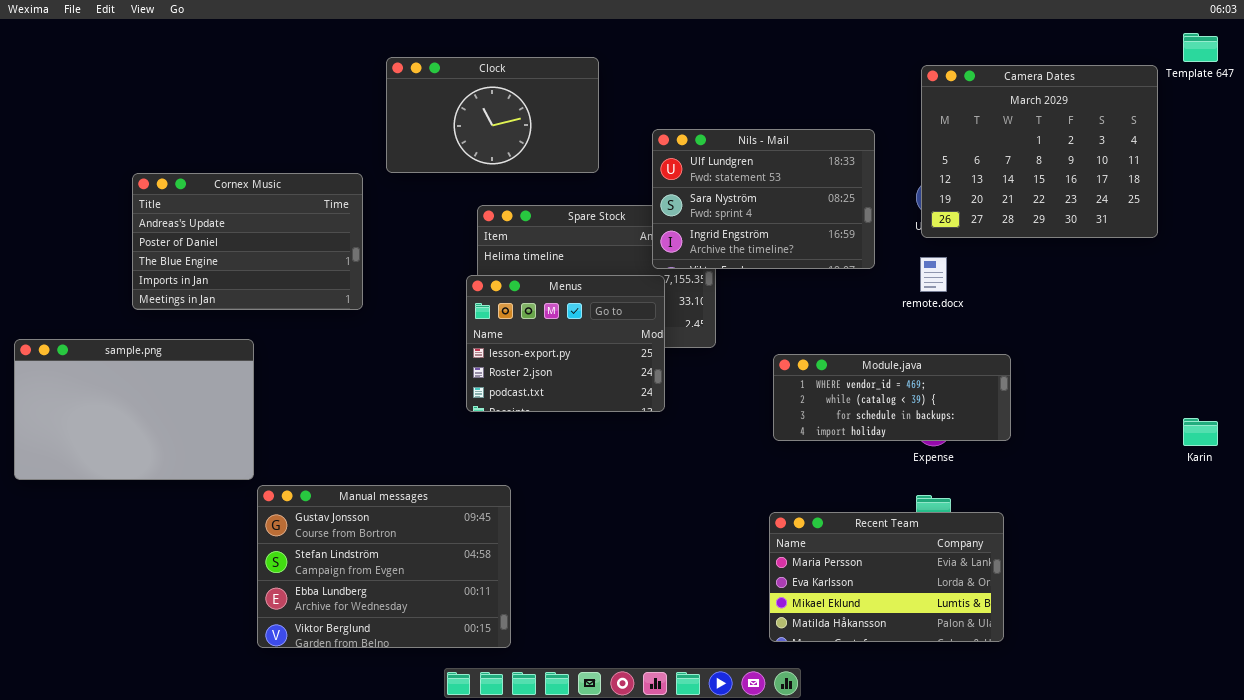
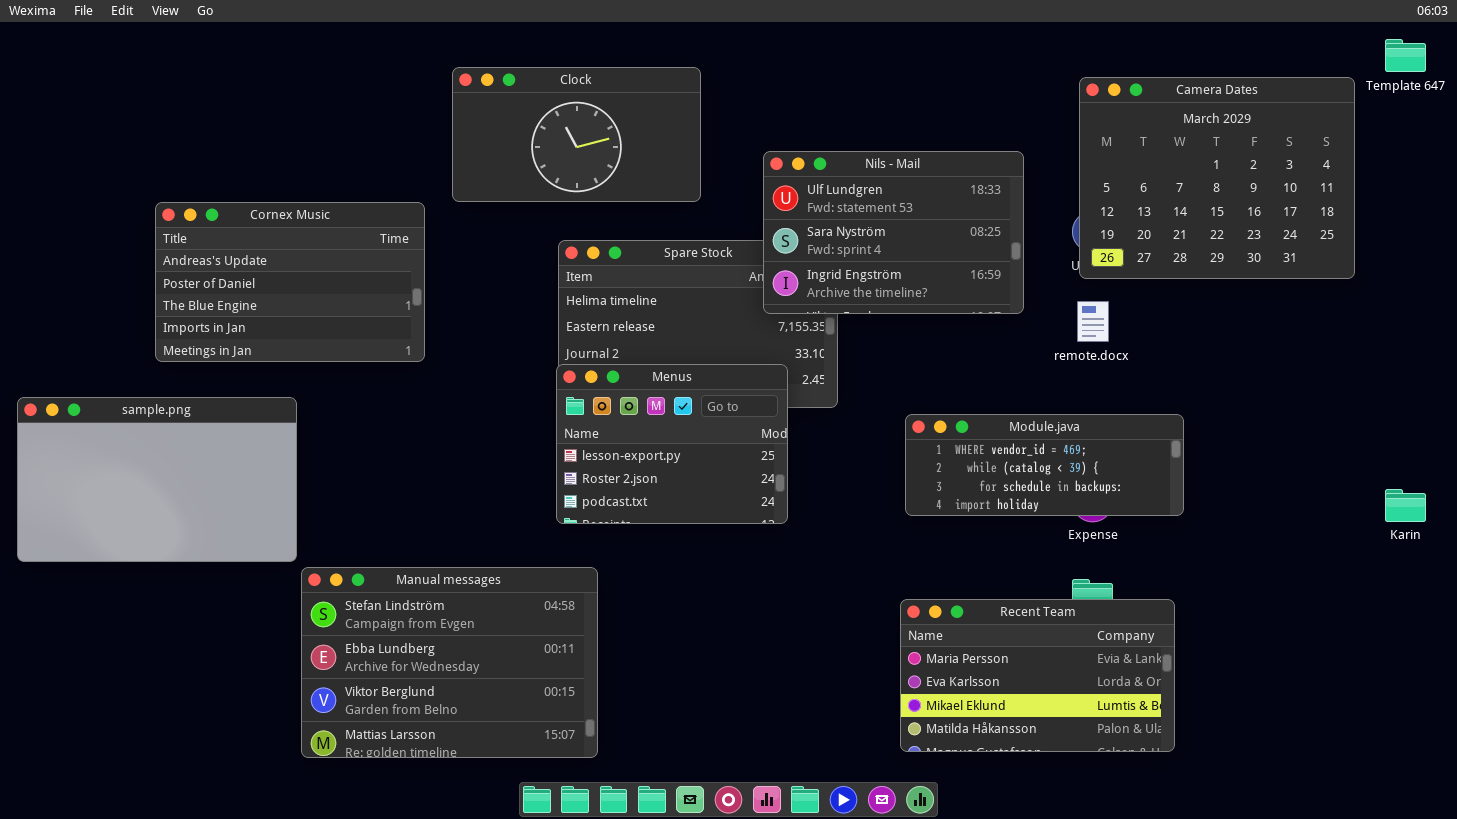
Menus: [466,275,665,412] -> [556,364,788,524], moved
Manual messages: [257,485,511,648] -> [301,567,598,758], scrolled down 1 row

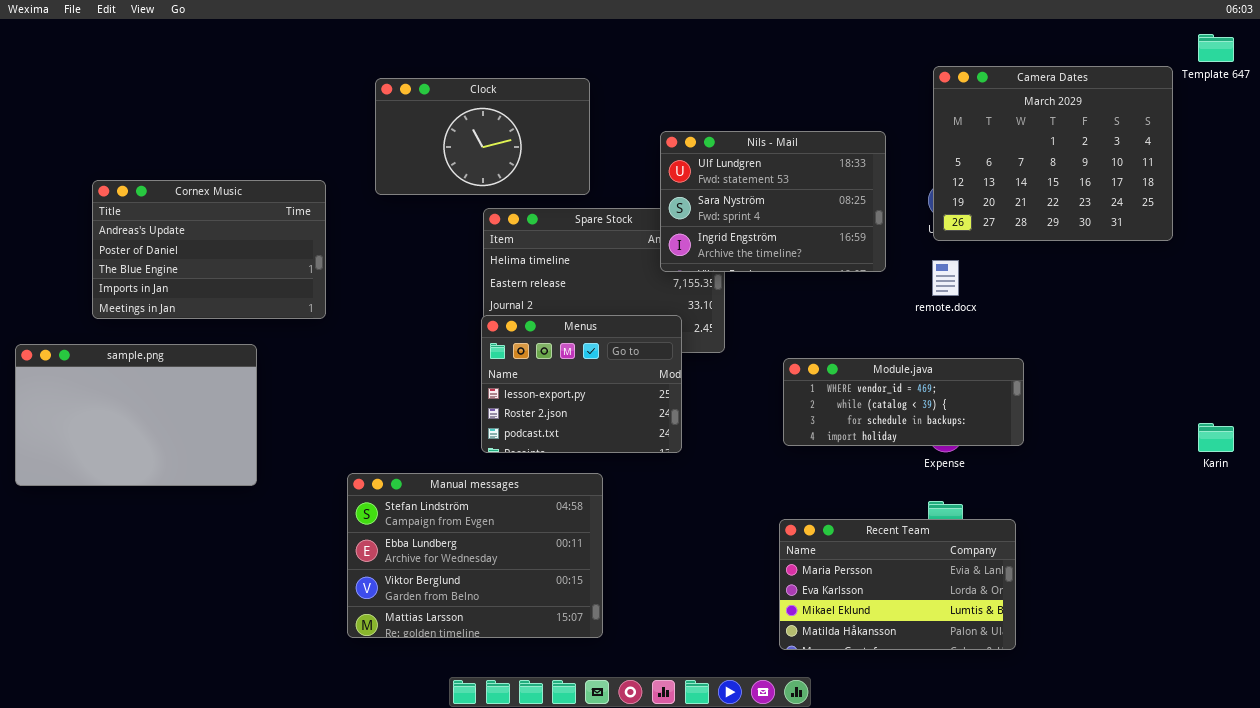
Clock: [452,67,701,202] -> [375,78,590,195], moved
Cornex Music: [155,202,425,362] -> [92,180,326,319], moved
Manual messages: [301,567,598,758] -> [347,473,603,638], moved

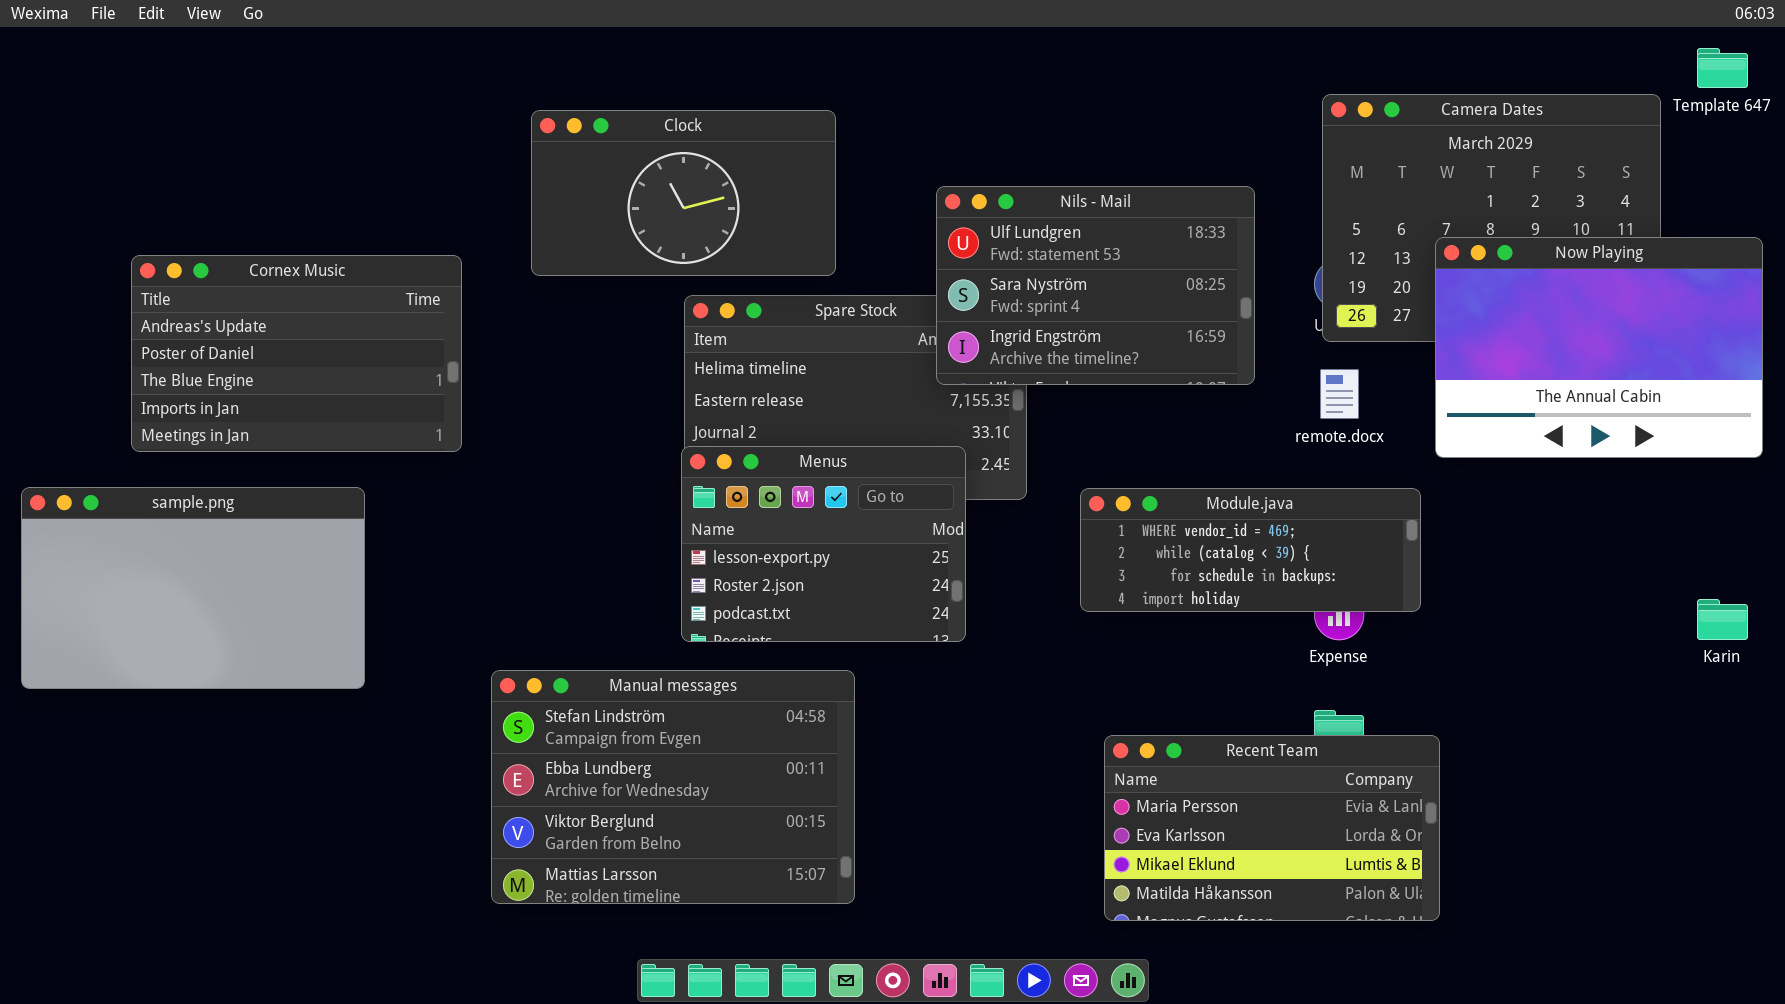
Now Playing: none -> [1435,237,1763,458], opened
Module.java: [783,358,1024,446] -> [1080,488,1421,612], moved

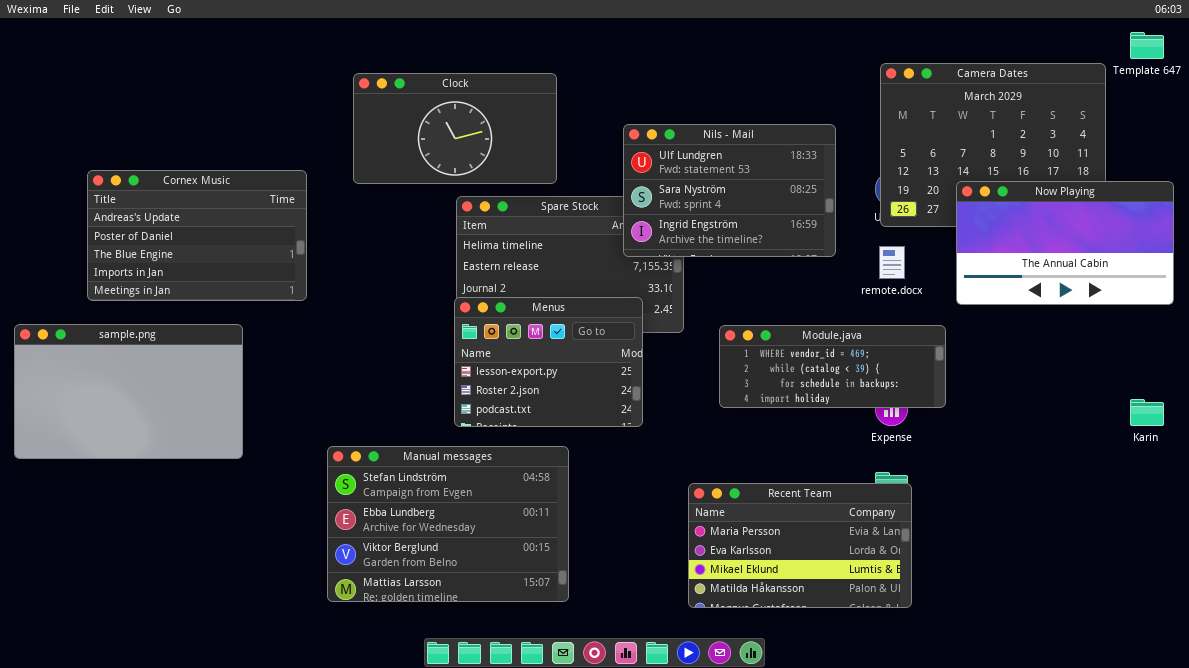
Now Playing: [1435,237,1763,458] -> [956,181,1174,305], resized
Recent Team: [1104,735,1440,921] -> [688,483,912,608], moved

